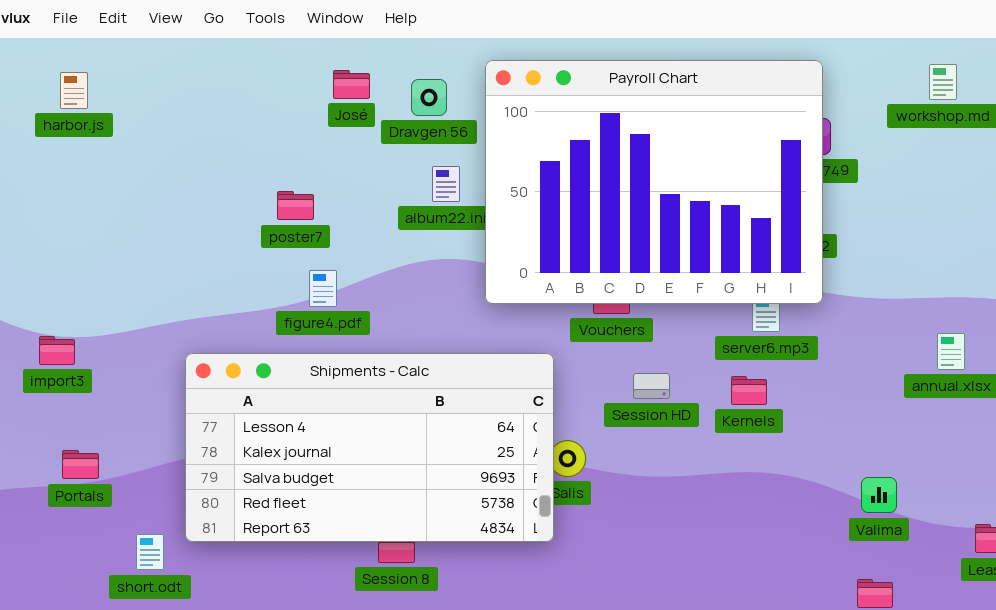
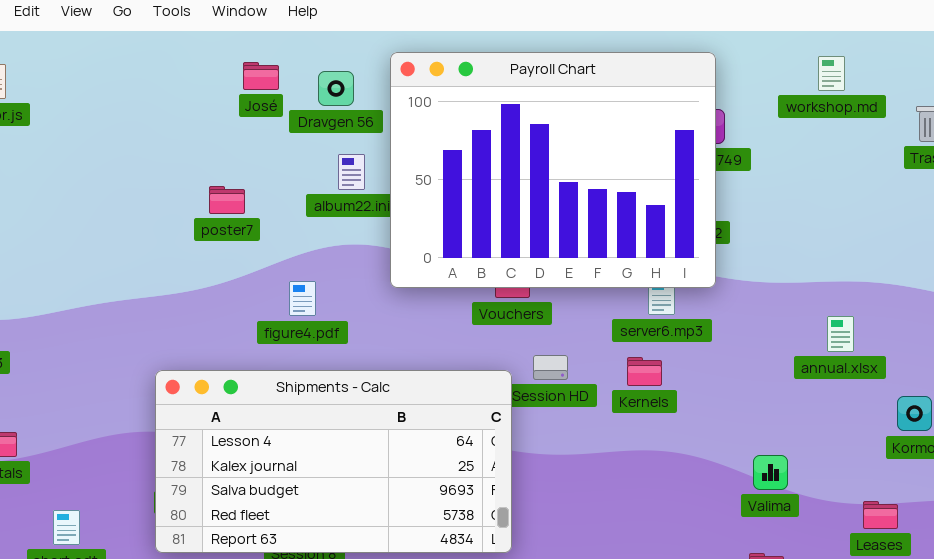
poster7: [277,191,314,220] -> [209,186,245,214], moved
figure4.pdf: [309,270,337,307] -> [289,281,316,316], moved
Shipments - Calc: [185,353,554,542] -> [155,370,512,553], moved

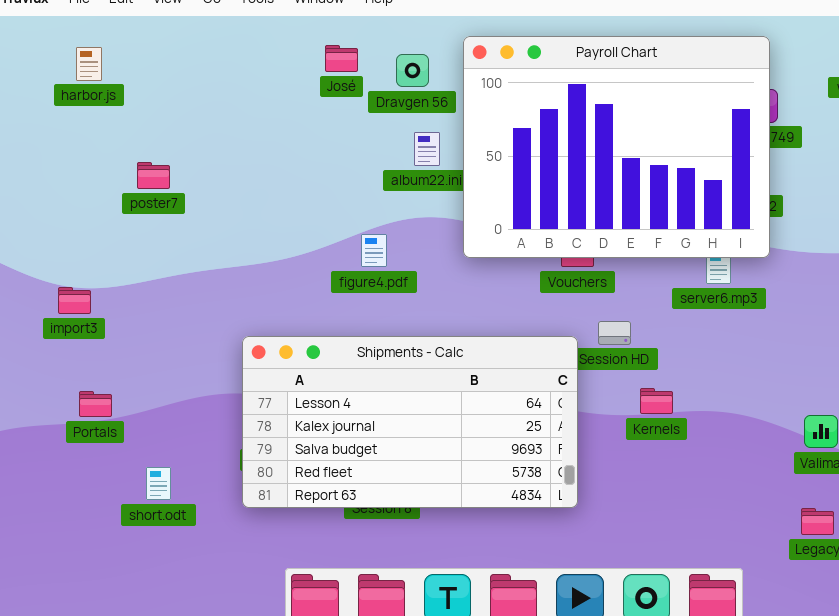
poster7: [209,186,245,214] -> [137,162,170,189], moved
figure4.pdf: [289,281,316,316] -> [361,234,387,267], moved
Kernels: [627,357,662,386] -> [640,388,673,414], moved

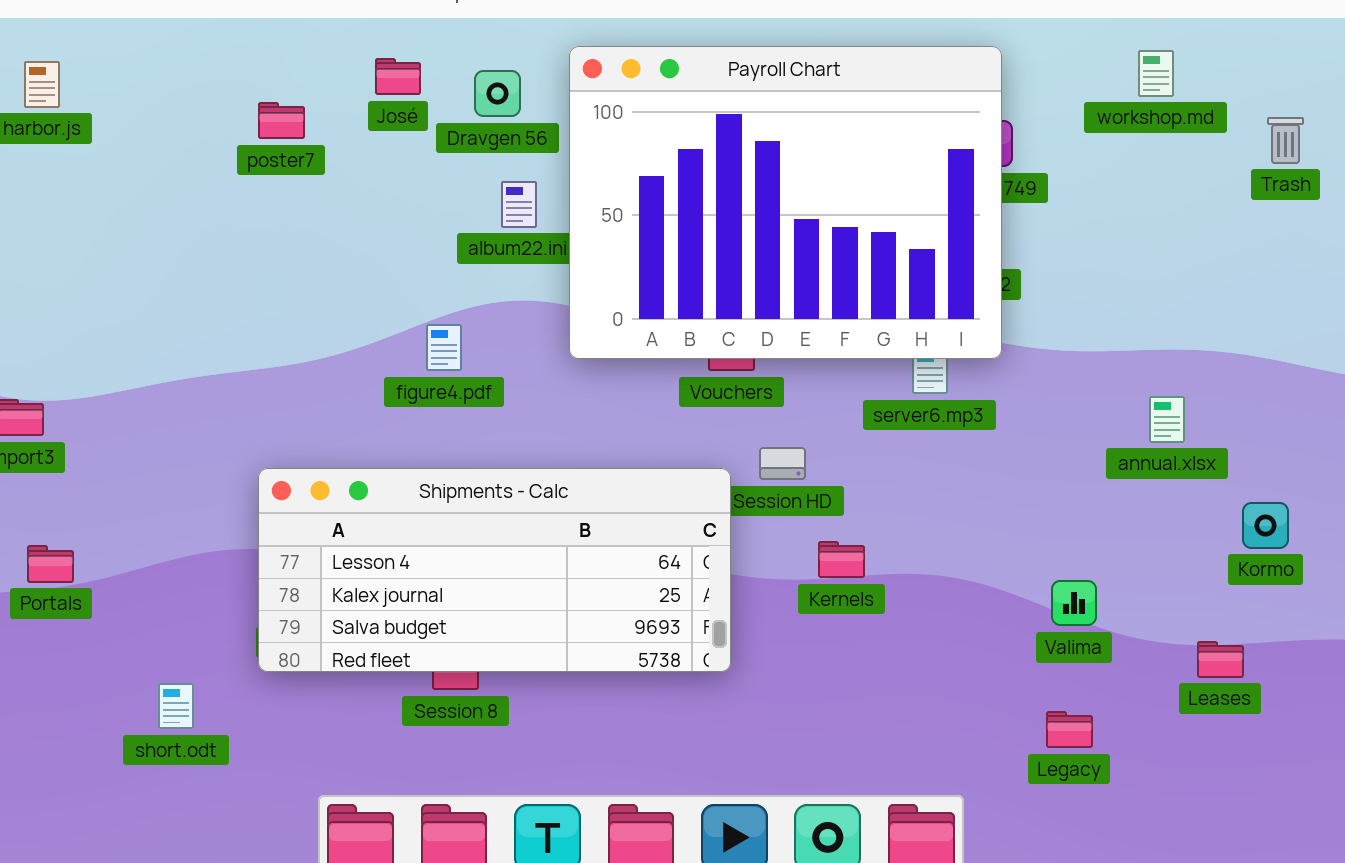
poster7: [137,162,170,189] -> [258,102,305,139], moved
Shipments - Calc: [242,336,578,508] -> [258,468,731,672], resized
short.odt: [146,467,171,500] -> [158,683,194,729], moved

